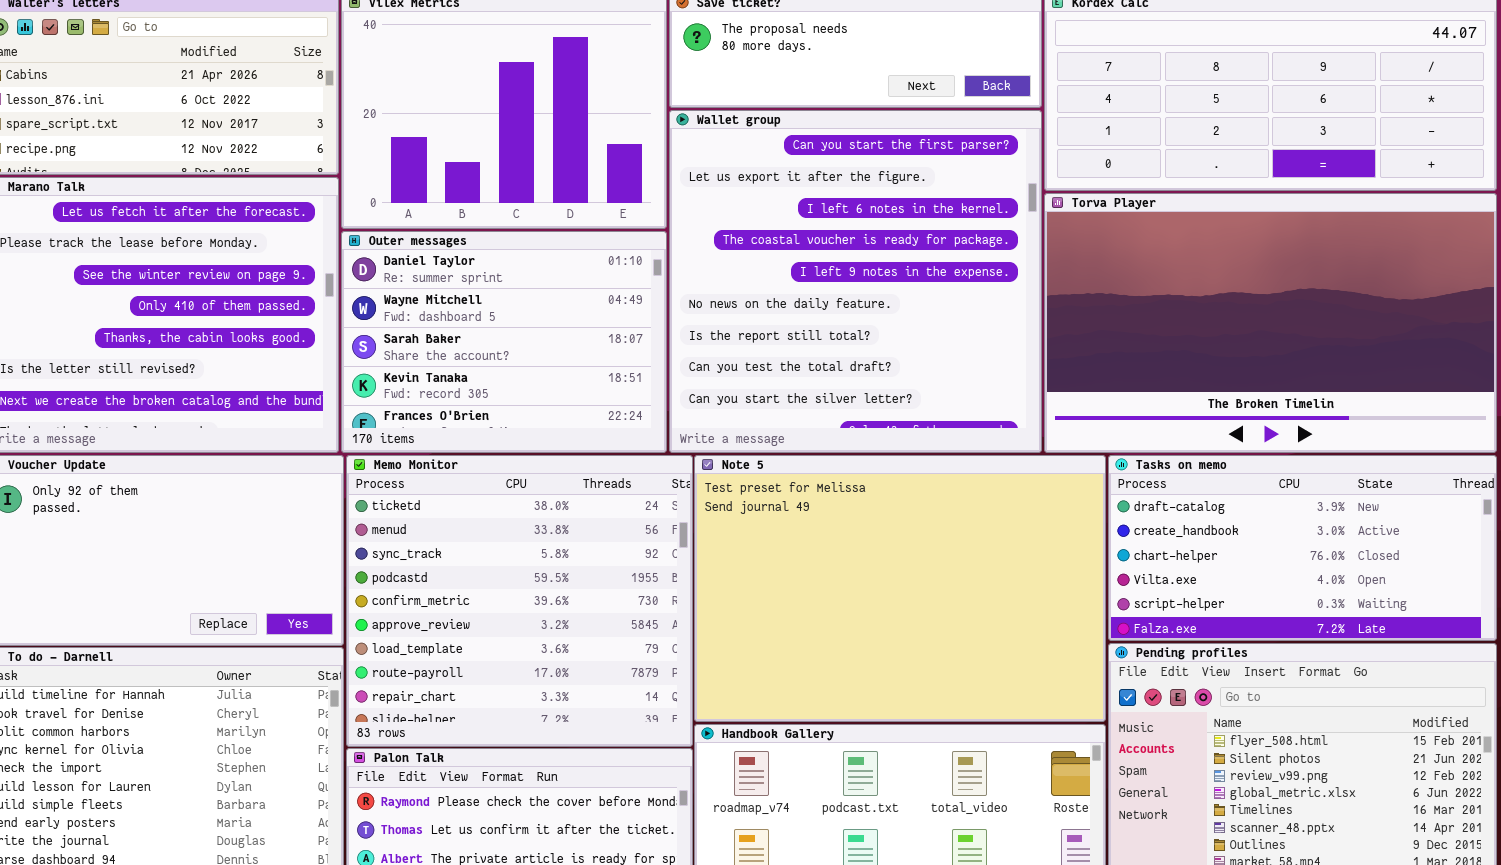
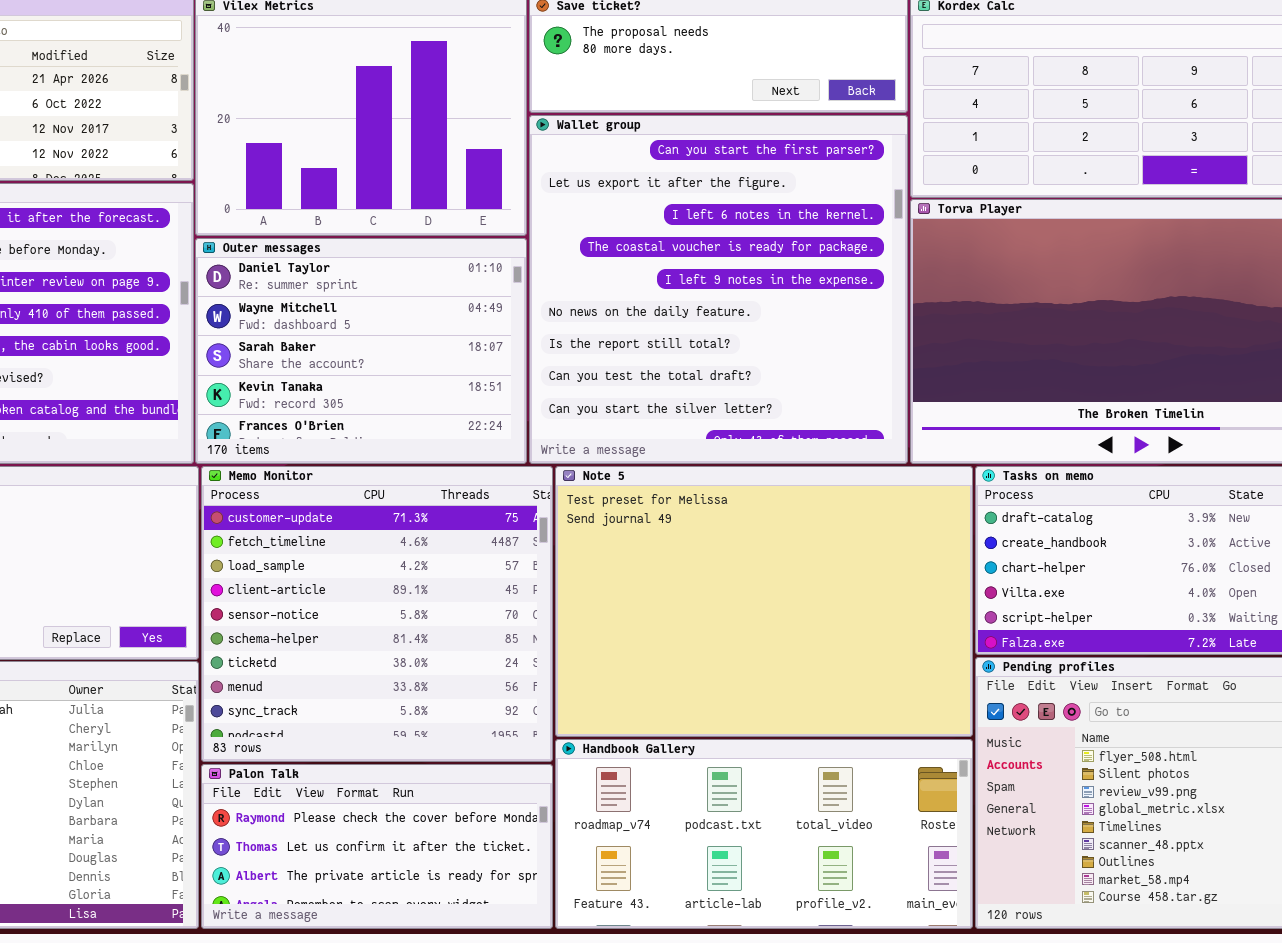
Memo Monitor: [346,455,693,747] -> [201,466,553,762], scrolled up 6 rows

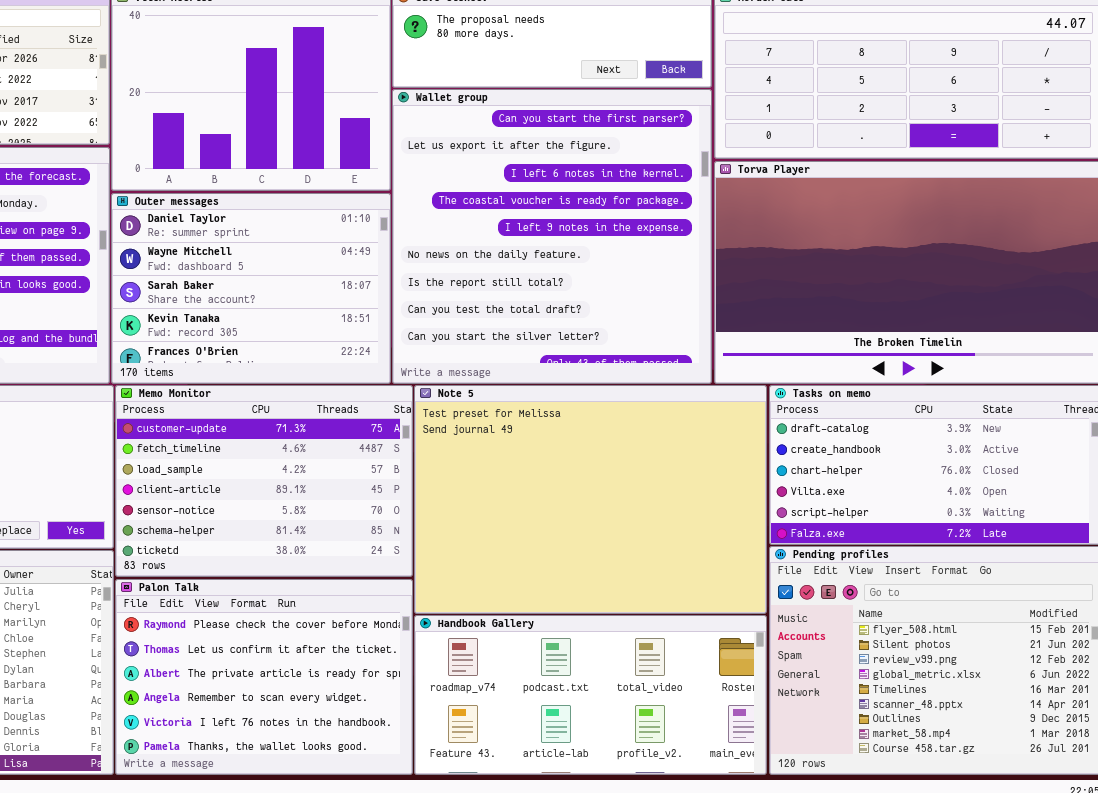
Memo Monitor: [201,466,553,762] -> [115,385,413,577], resized
Palon Talk: [201,764,553,929] -> [115,579,413,775], resized

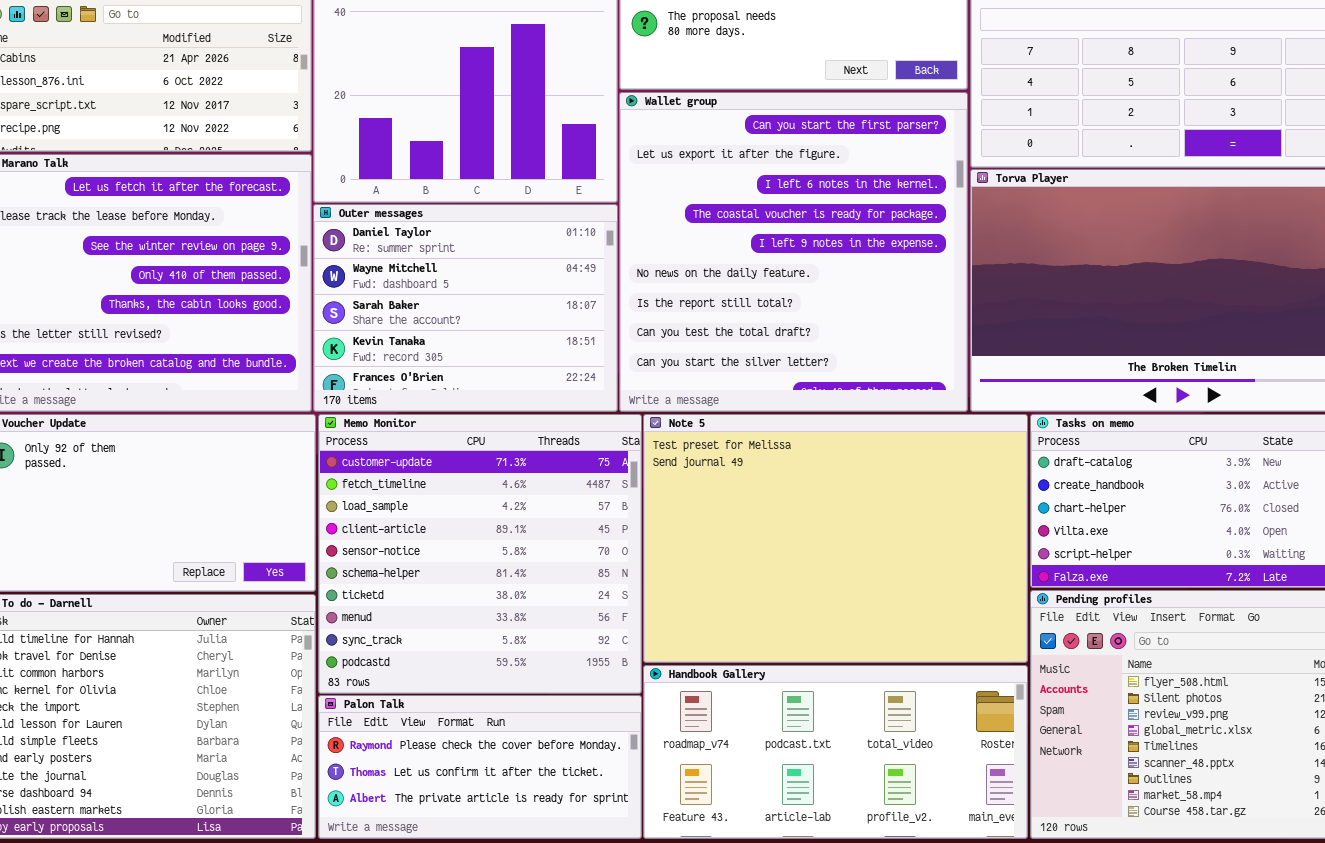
Memo Monitor: [115,385,413,577] -> [318,414,642,694], resized
Palon Talk: [115,579,413,775] -> [318,695,642,839], resized

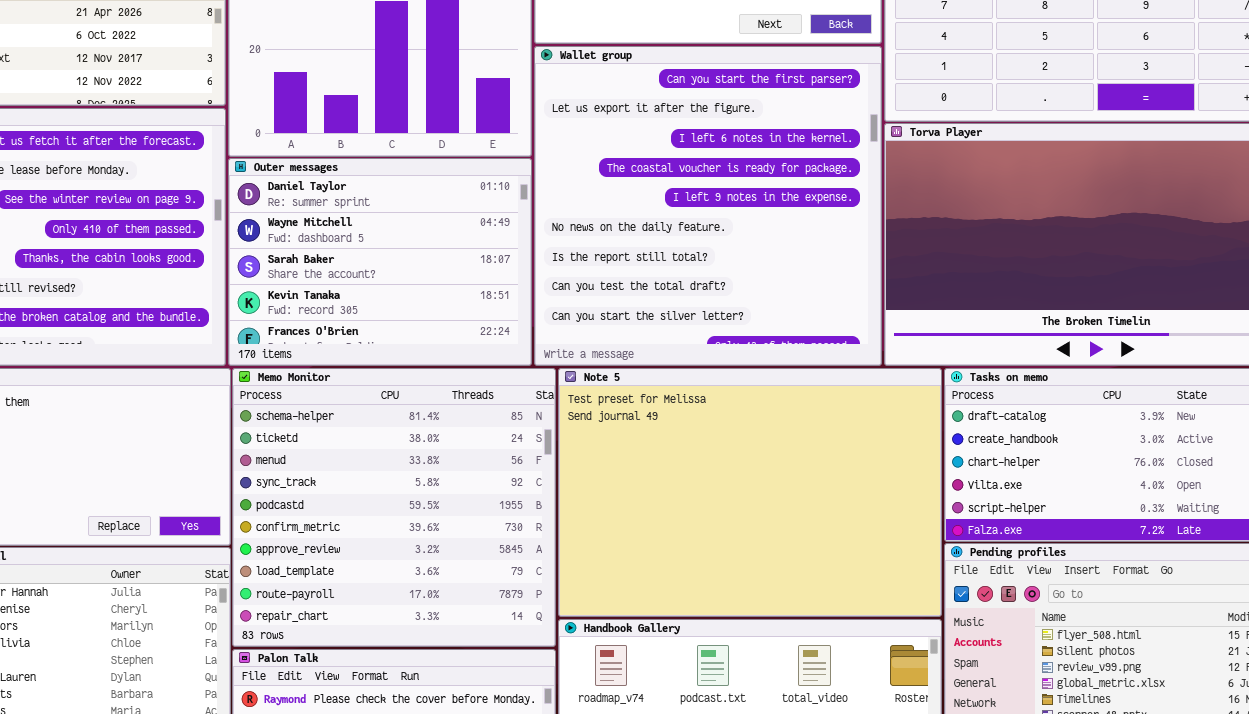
Memo Monitor: [318,414,642,694] -> [232,368,556,647], scrolled down 5 rows

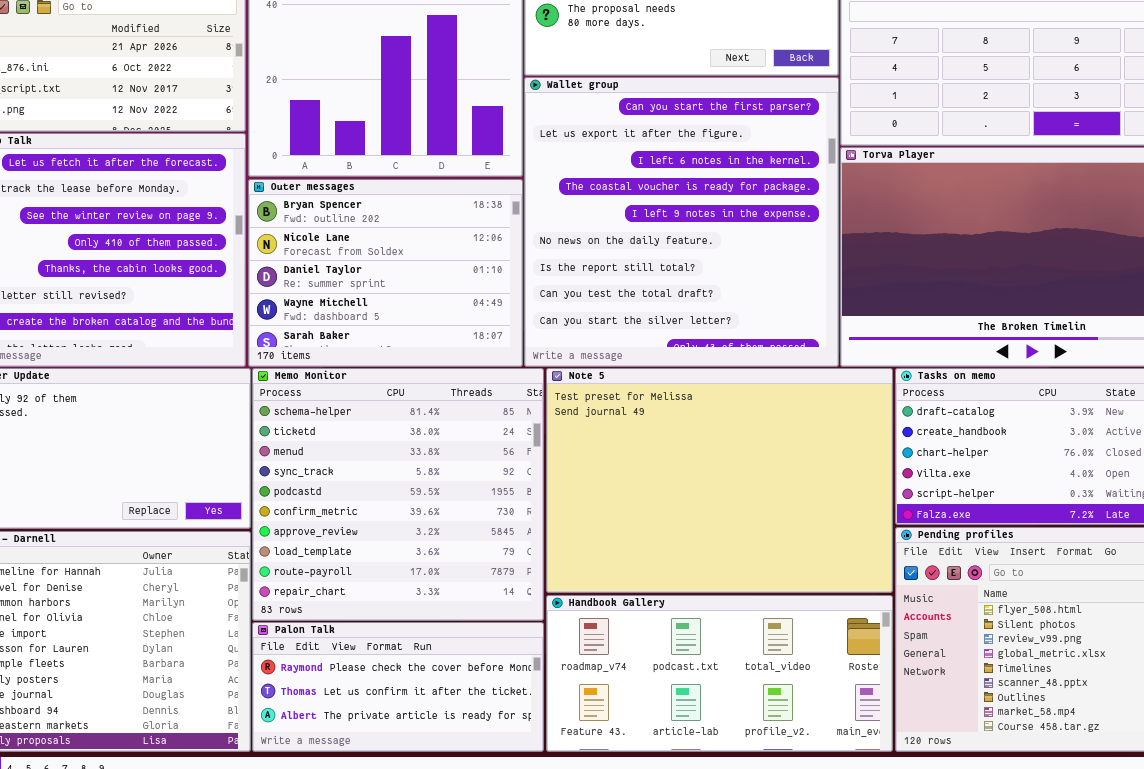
Outer messages: [228,158,532,366] -> [248,179,523,367], scrolled up 2 rows

